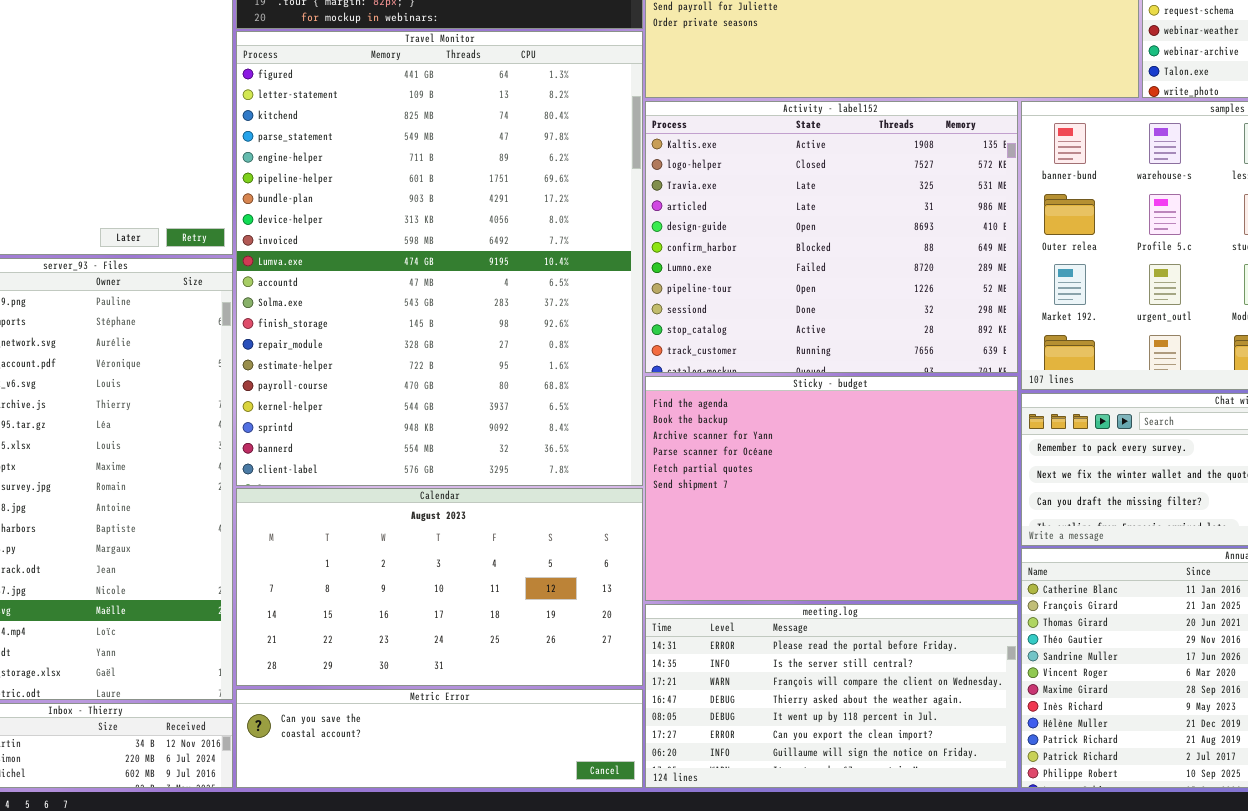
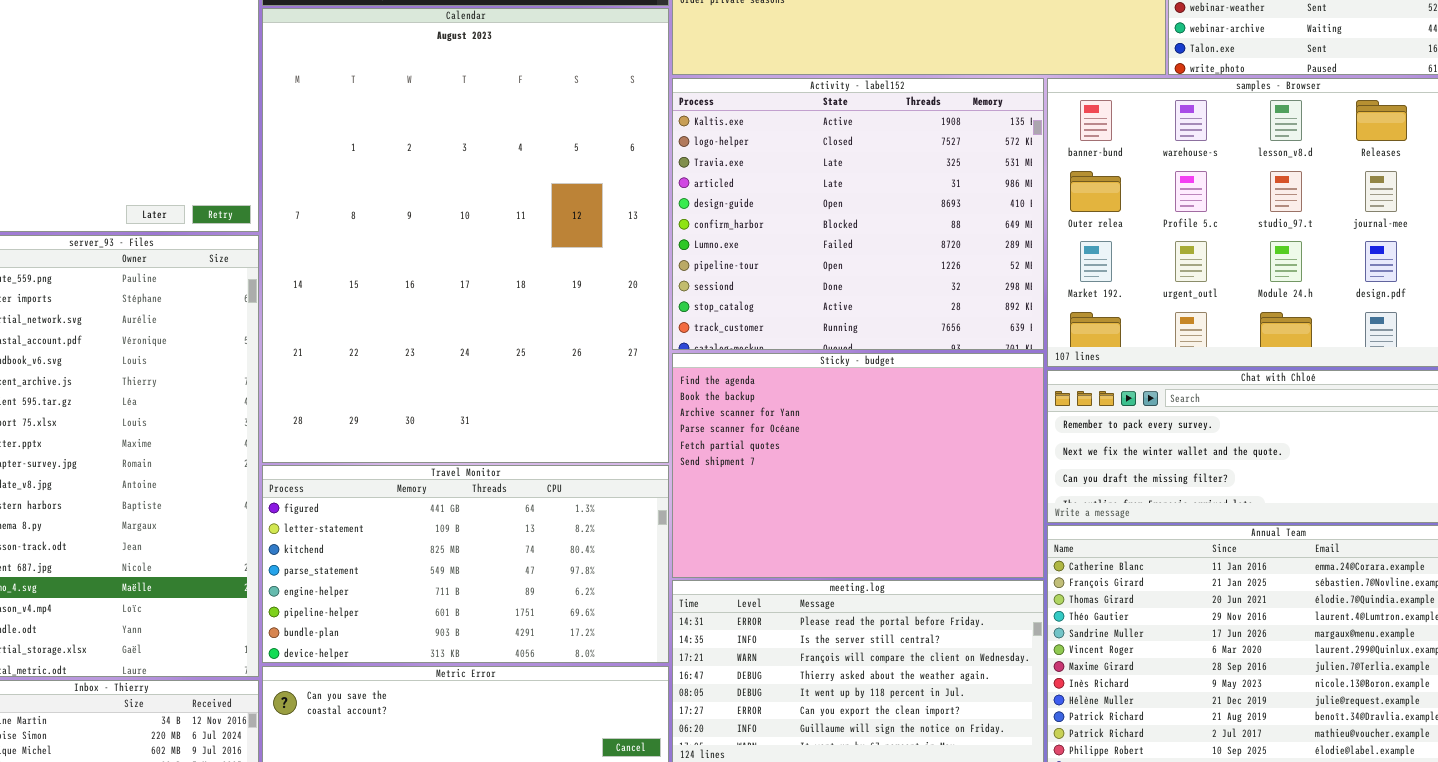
Travel Monitor: [236,31,643,486] -> [262,465,669,663], moved, resized
Calendar: [236,488,643,686] -> [262,8,669,463], moved, resized

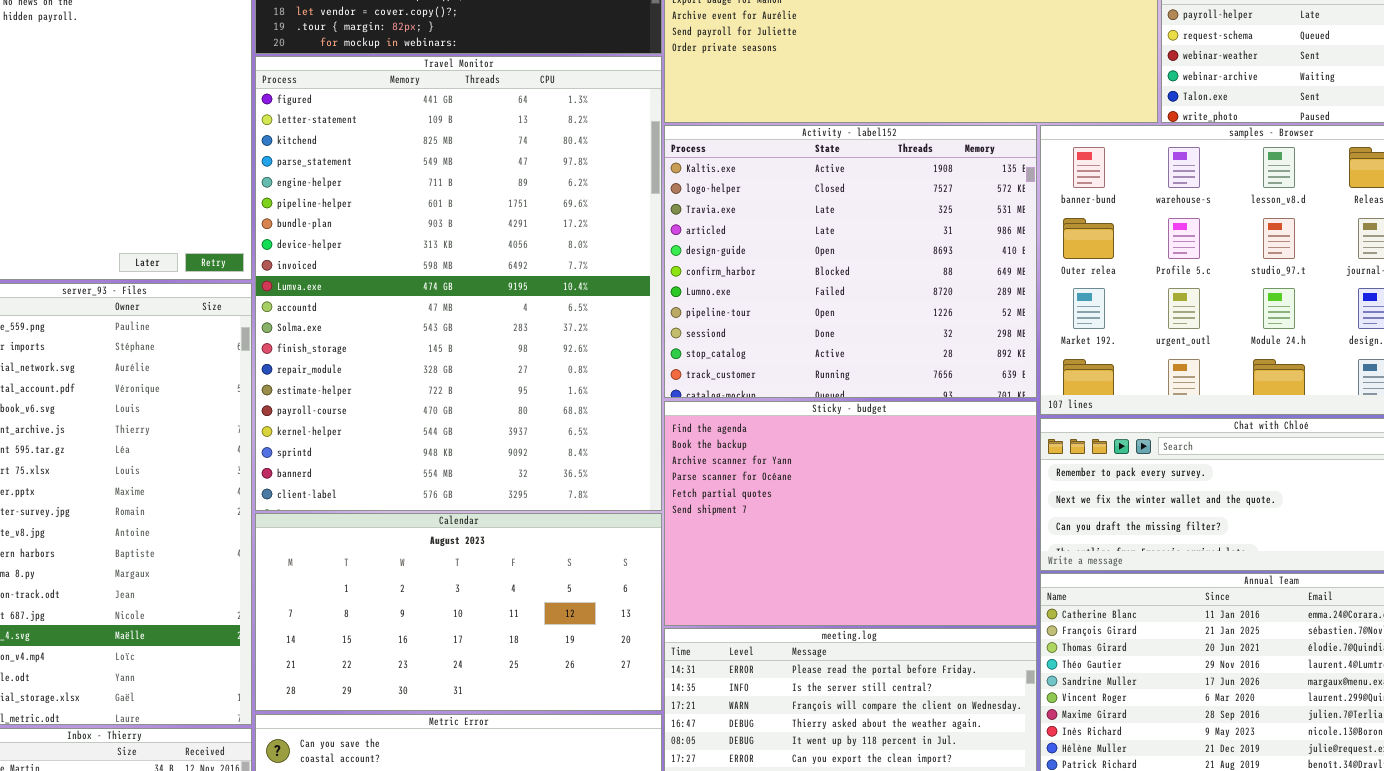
Calendar: [262,8,669,463] -> [255,513,662,711], moved, resized
Travel Monitor: [262,465,669,663] -> [255,56,662,511], moved, resized

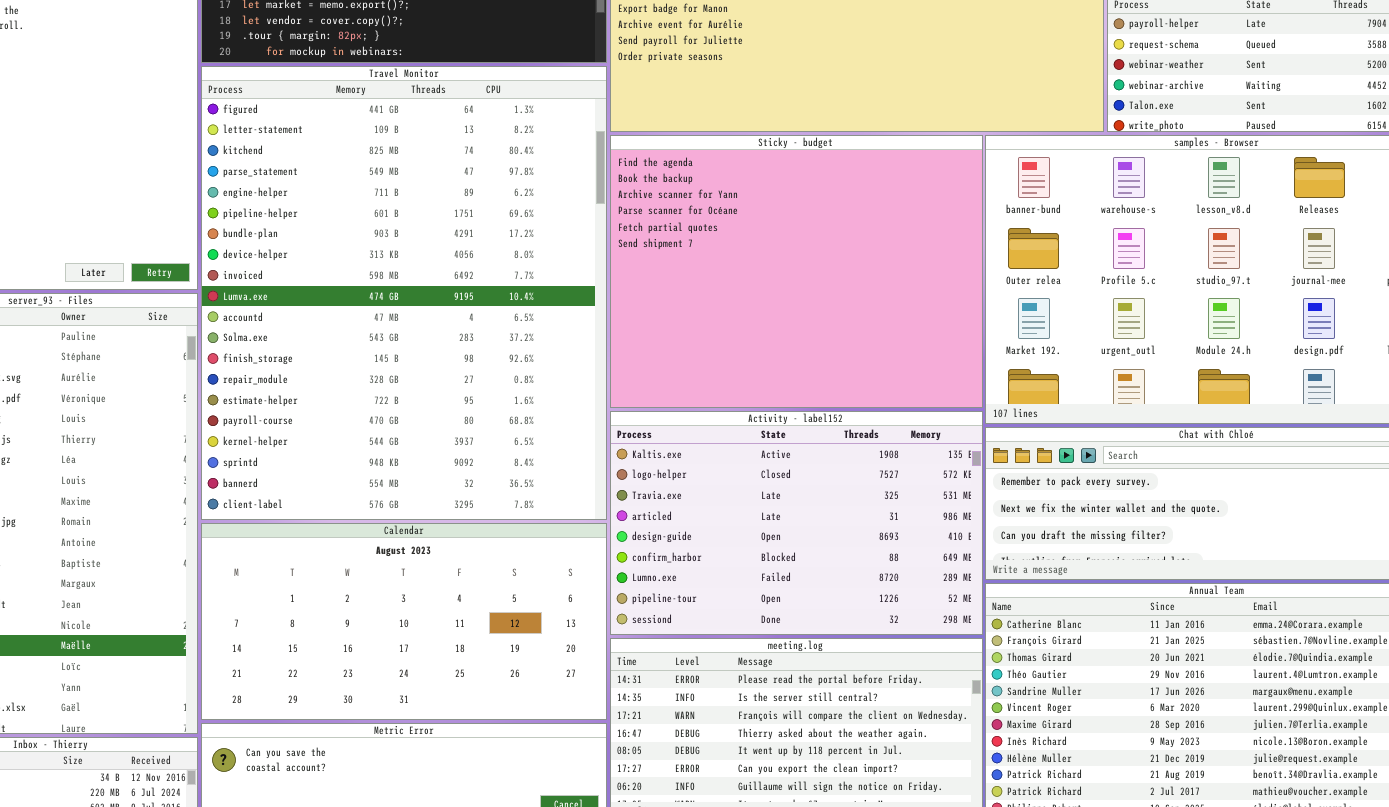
Activity - label152: [664,125,1037,398] -> [610,411,983,635], moved, resized
Sticky - budget: [664,401,1037,626] -> [610,135,983,408], moved, resized

